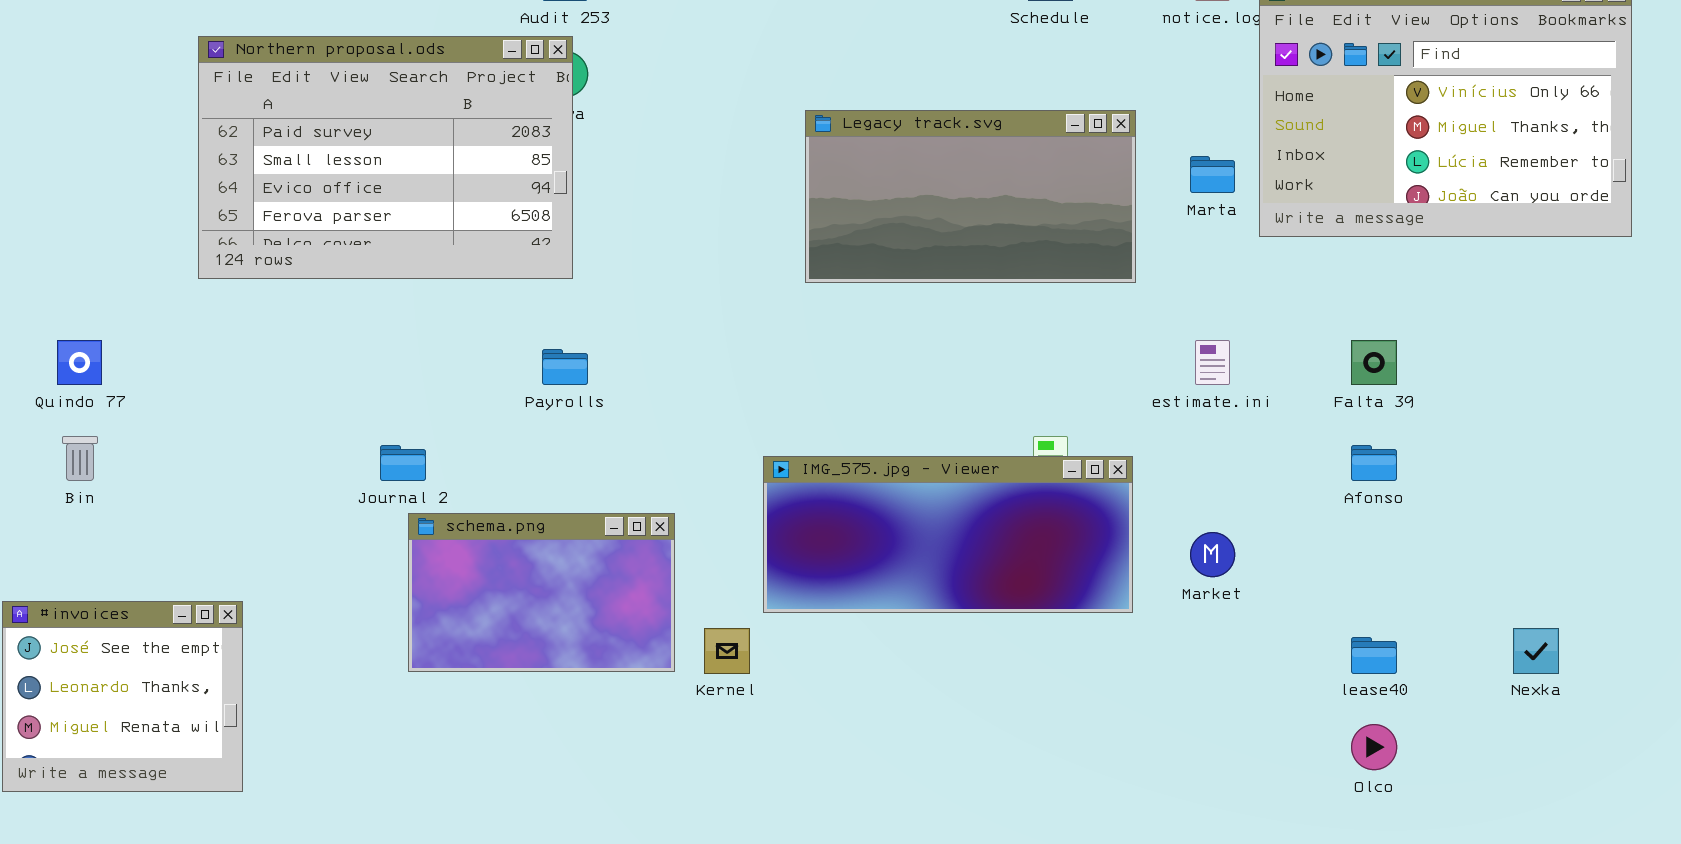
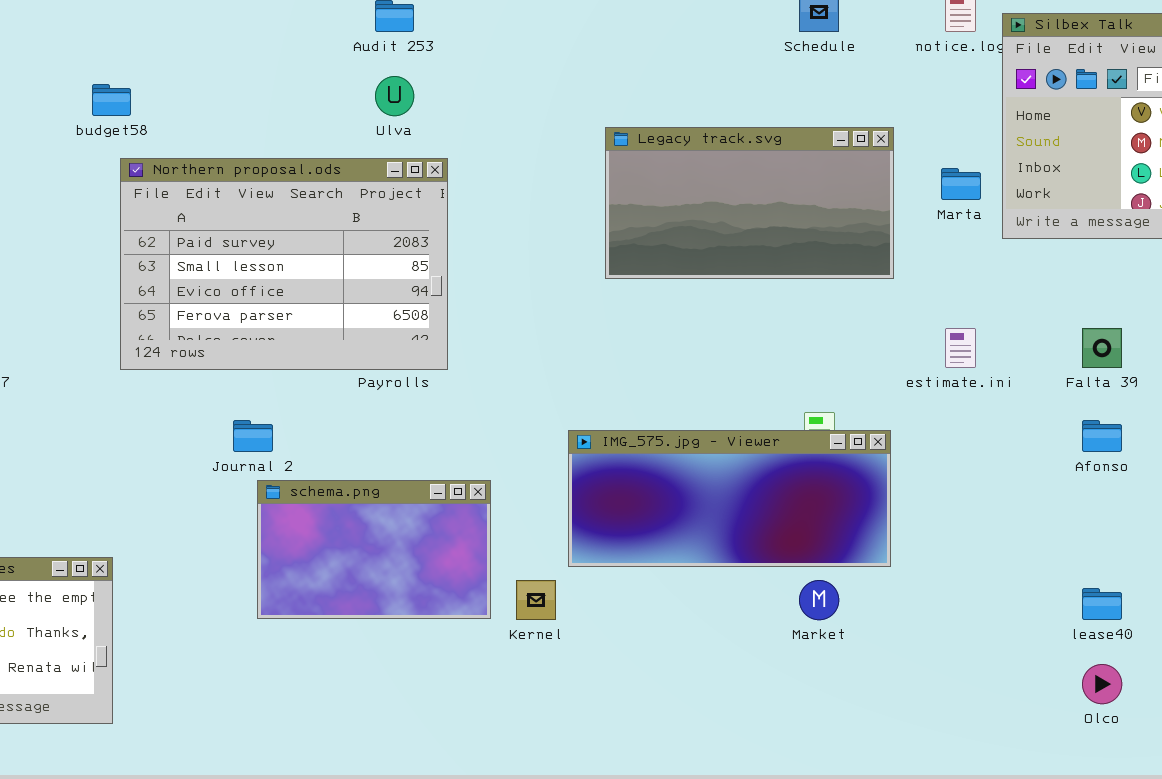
Northern proposal.ods: [198,36,573,279] -> [120,158,448,370], moved
Market: [1190,532,1235,577] -> [799,580,839,620], moved

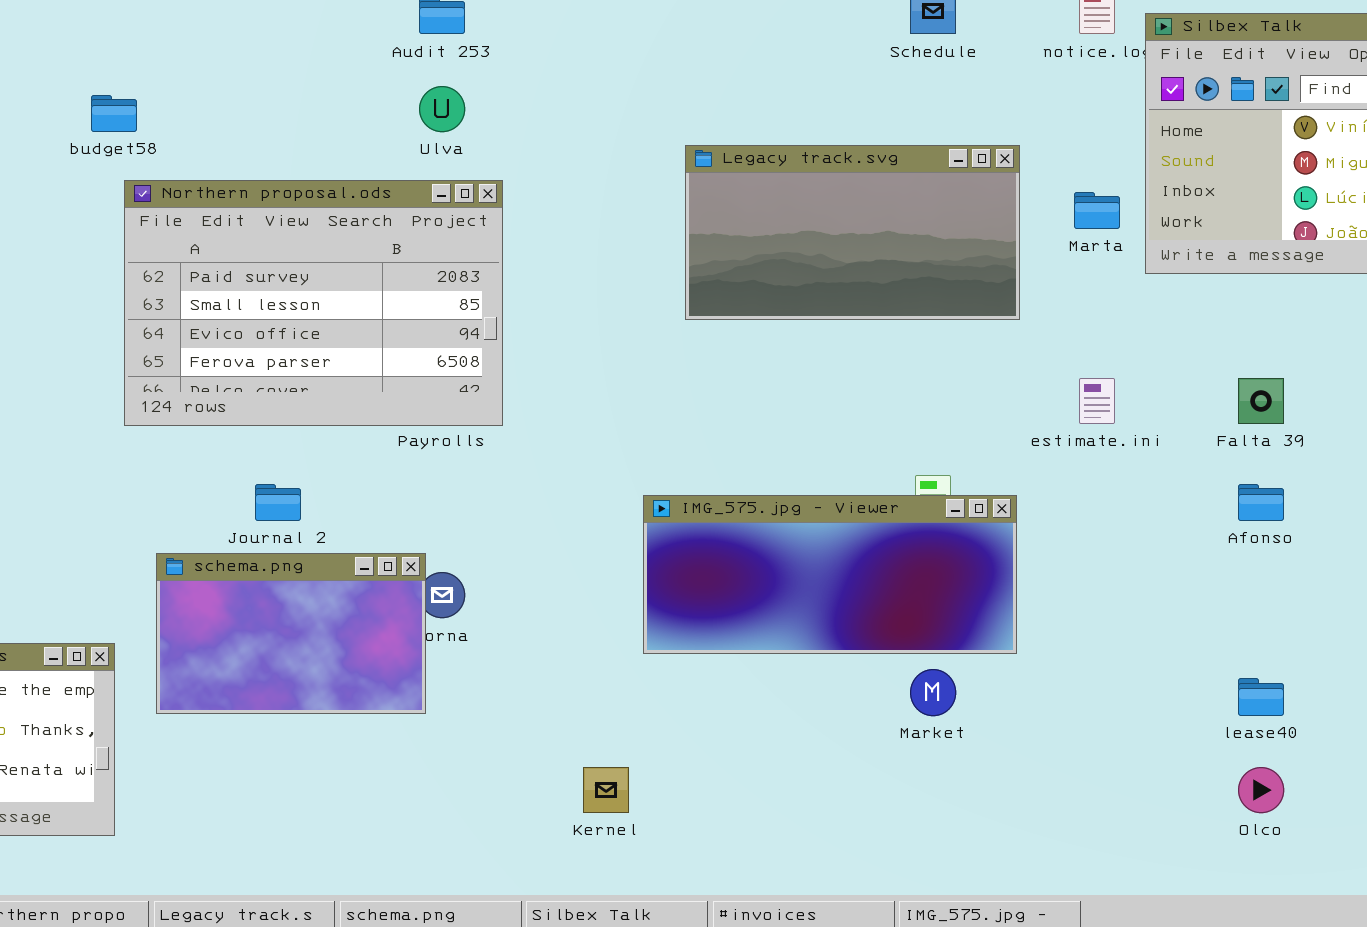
schema.png: [257,480,491,619] -> [156,553,426,714], moved
Kernel: [516,580,556,620] -> [583,767,629,813], moved

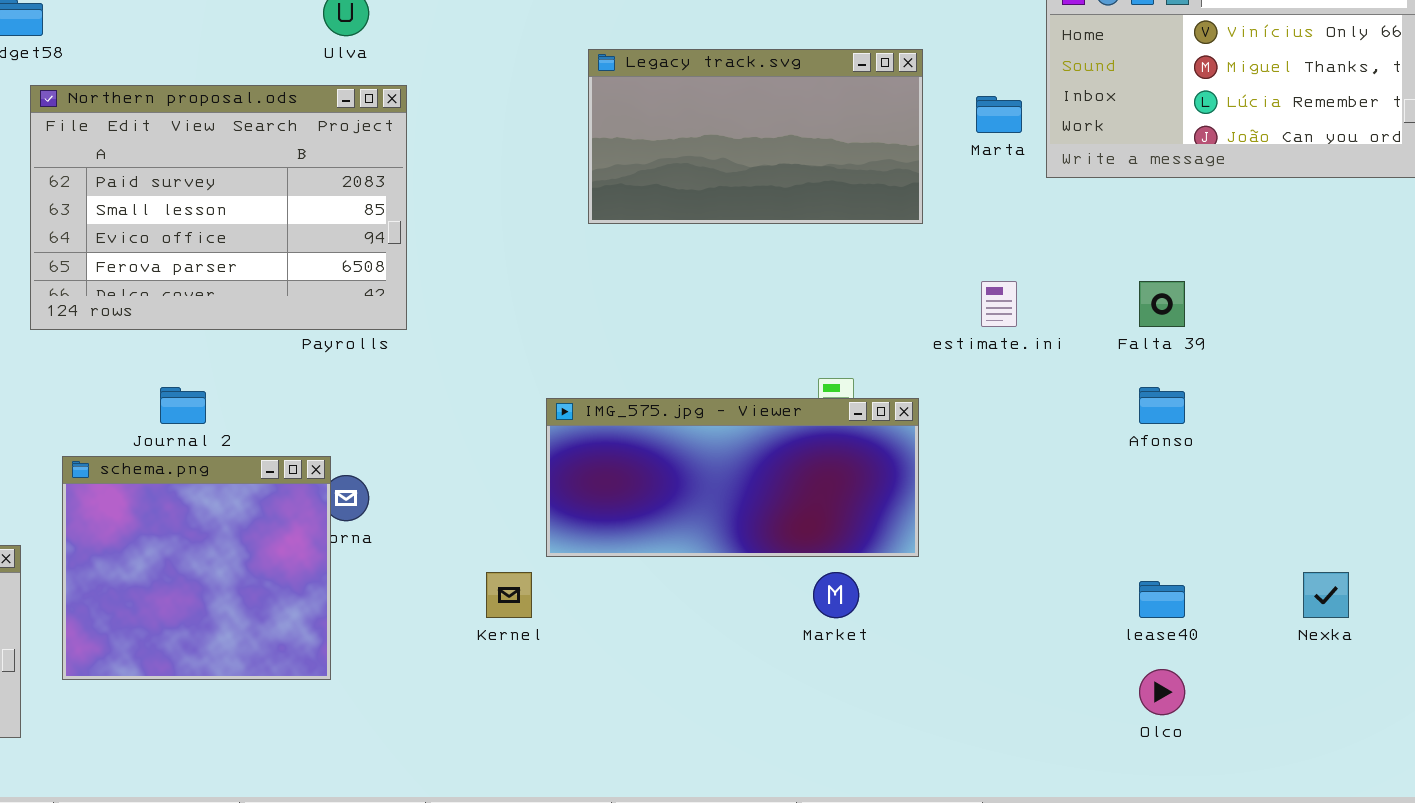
schema.png: [156,553,426,714] -> [62,456,331,680], resized
Kernel: [583,767,629,813] -> [486,572,532,618], moved

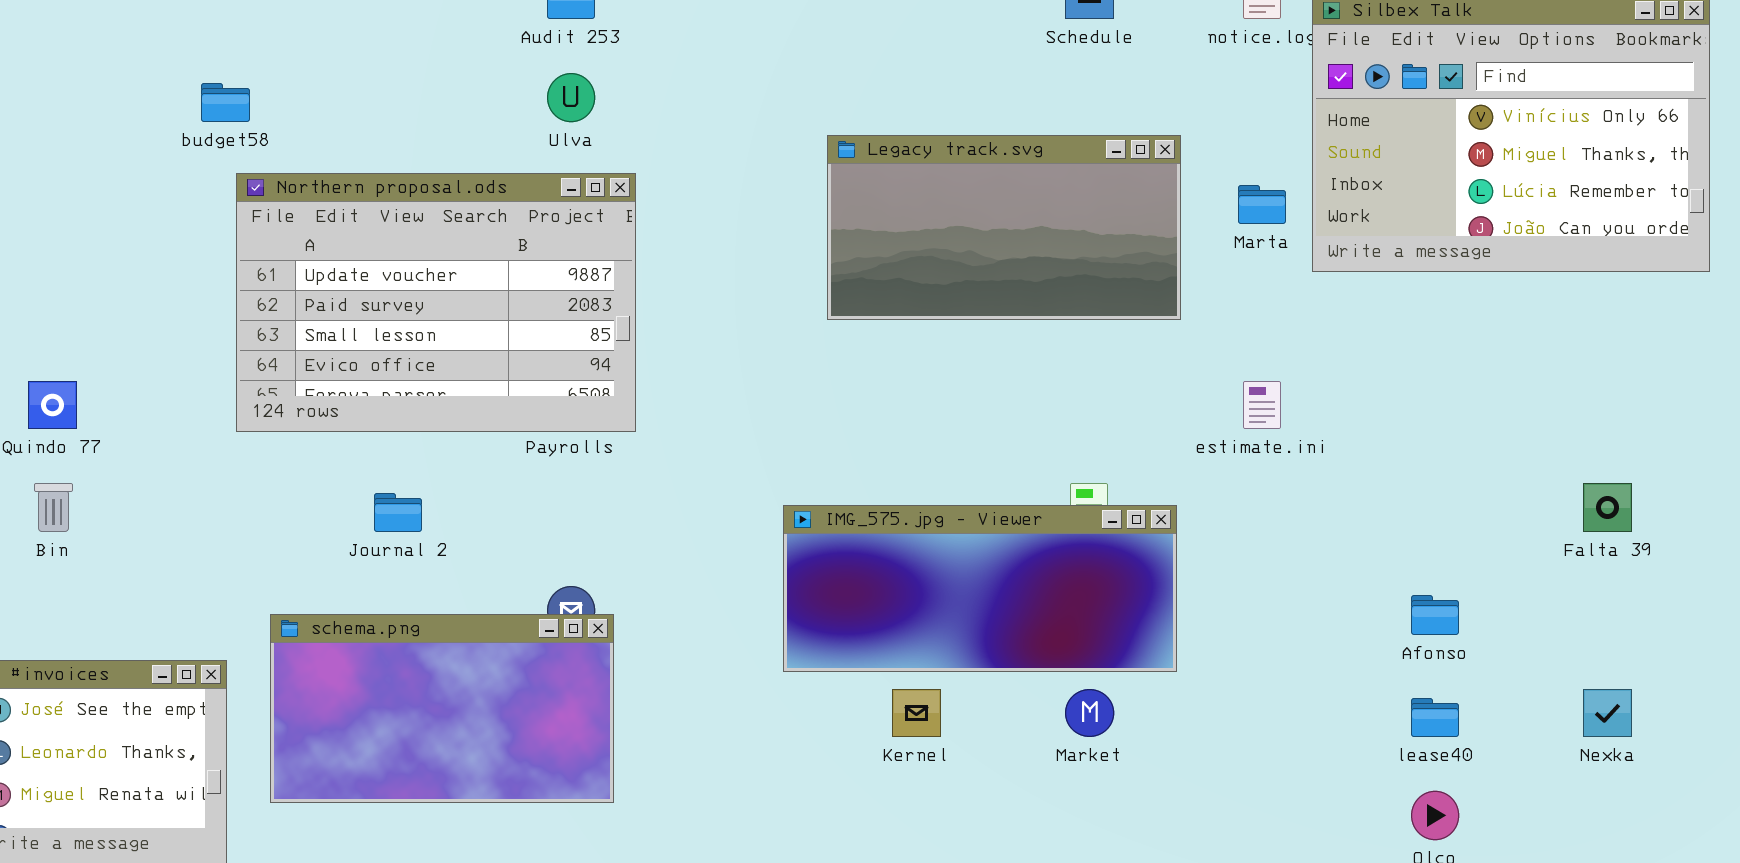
Northern proposal.ods: [30,85,407,330] -> [236,173,636,432], scrolled up 1 row
Falta 39: [1139,281,1185,327] -> [1583,483,1632,532], moved
Afonso: [1139,387,1185,424] -> [1411,595,1459,635], moved
schema.png: [62,456,331,680] -> [270,614,614,803], resized
Kernel: [486,572,532,618] -> [892,689,941,737], moved

